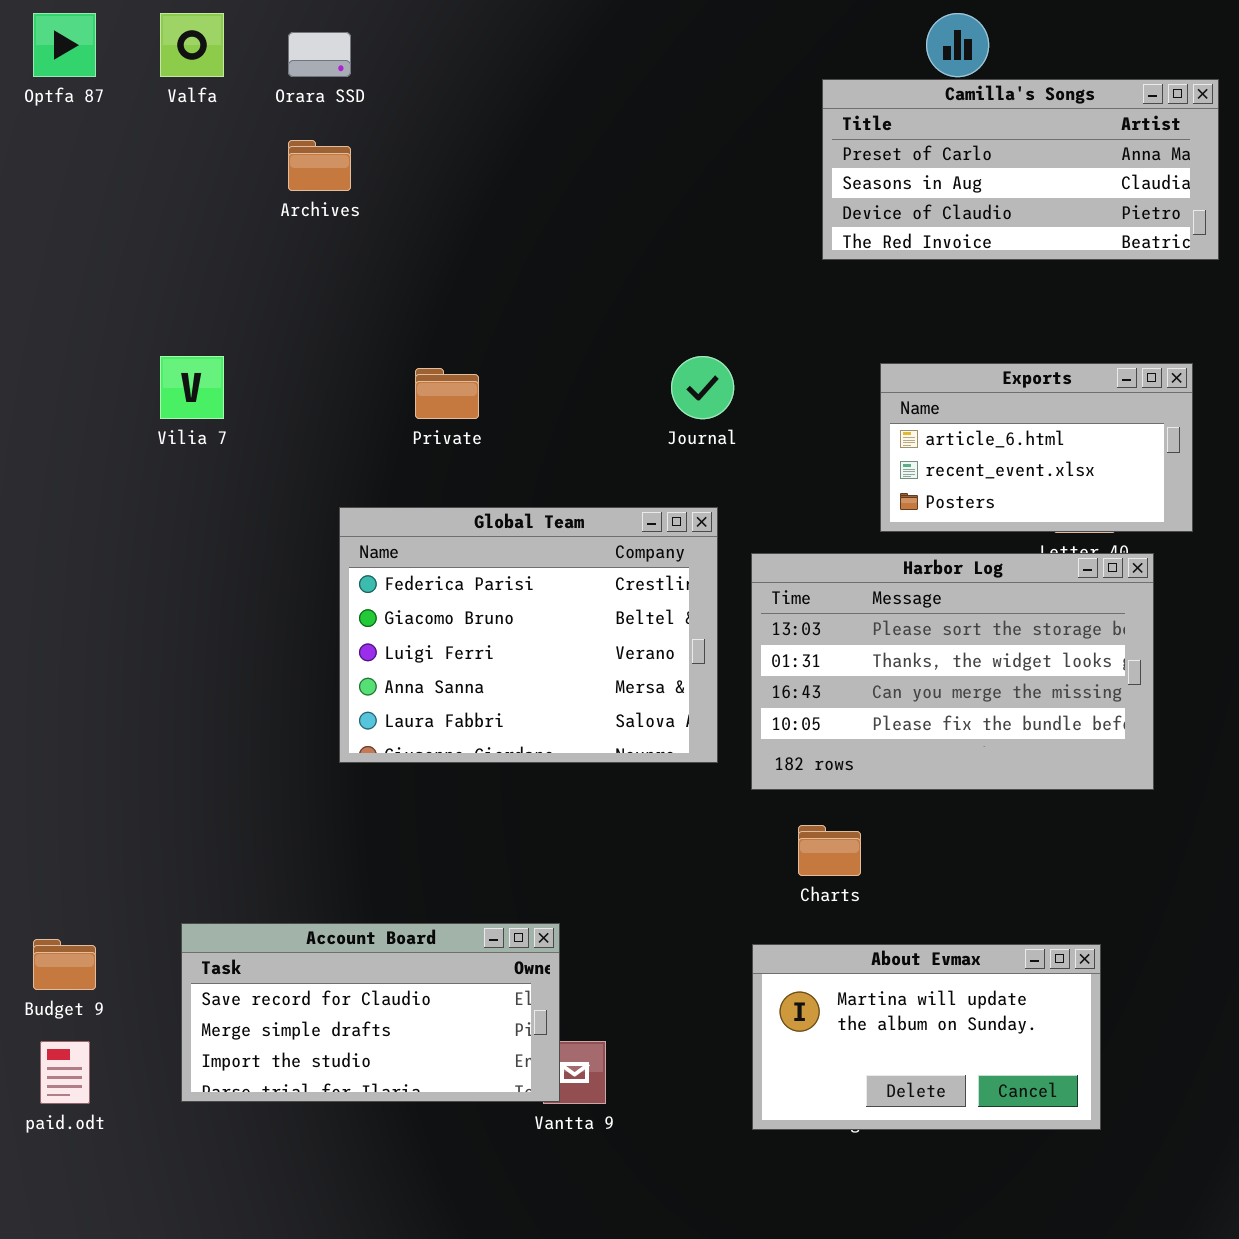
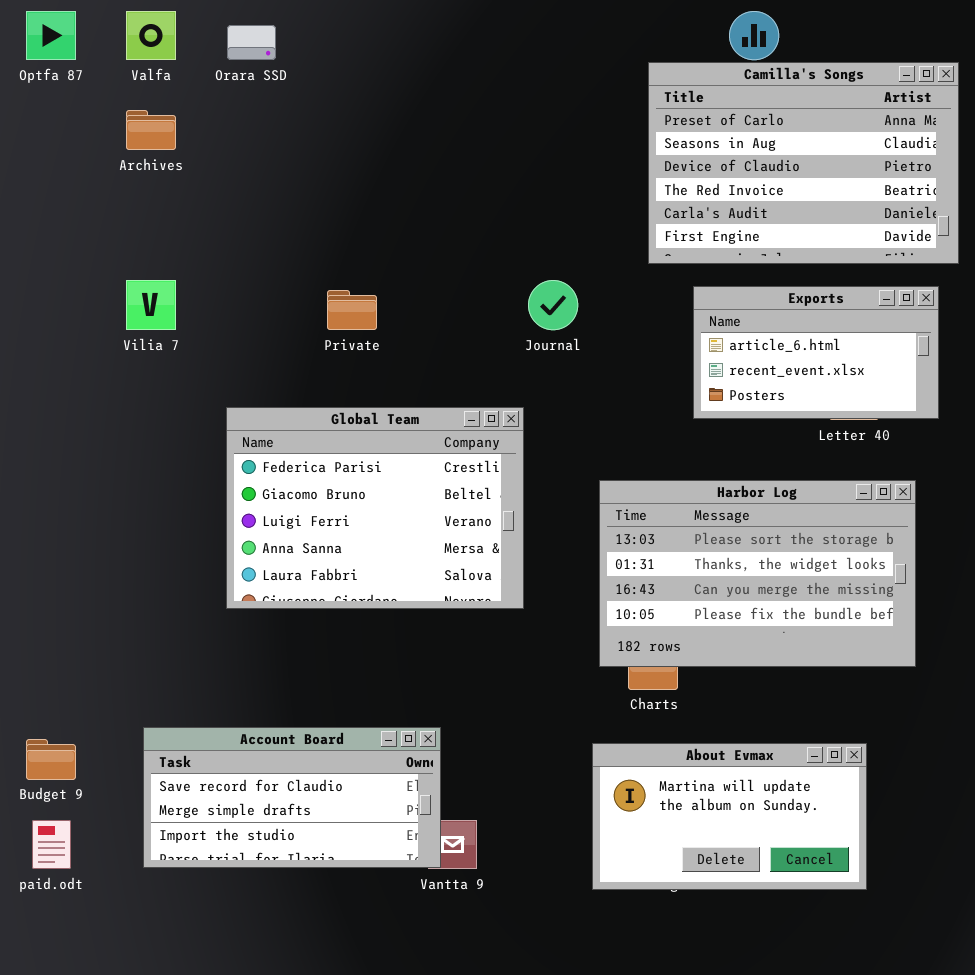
Camilla's Songs: [822,79,1219,260] -> [648,62,959,264], resized
Archives: [288,140,351,191] -> [126,110,176,150], moved
Global Team: [339,507,718,763] -> [226,407,524,609], moved
Harbor Log: [751,553,1154,790] -> [599,480,916,667], moved

